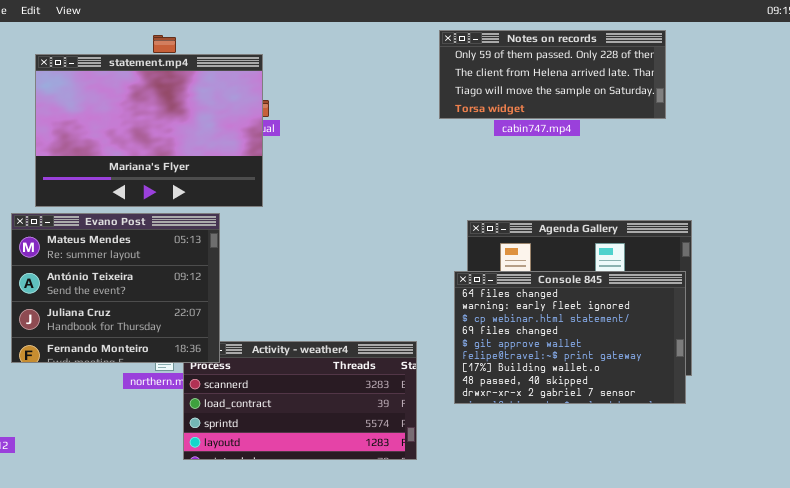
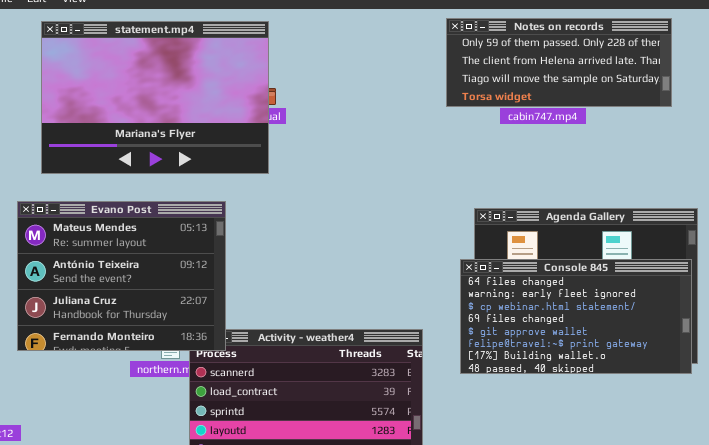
statement.mp4: [35,54,263,207] -> [41,21,269,174], moved
Console 845: [454,271,686,404] -> [460,259,692,374], resized

